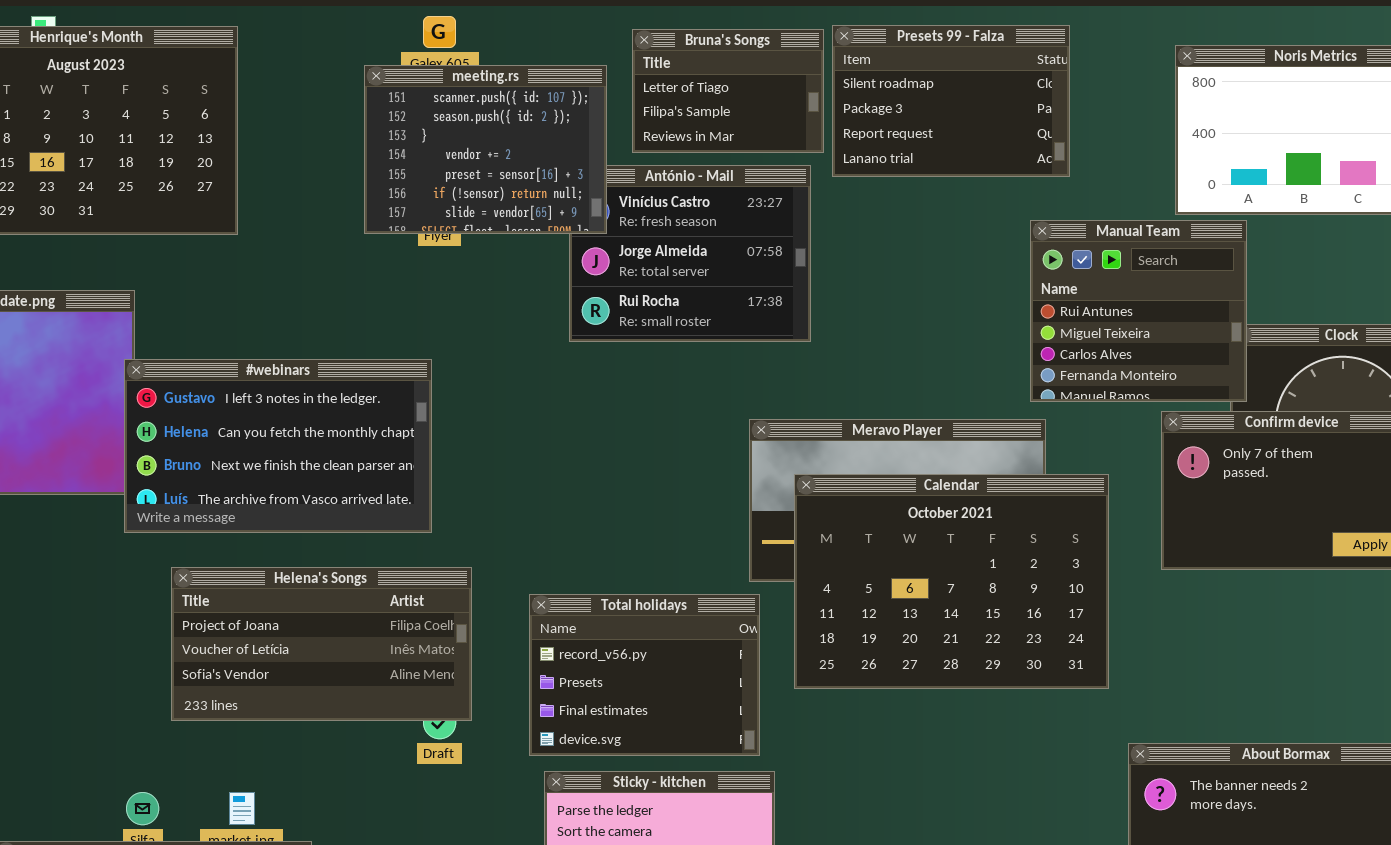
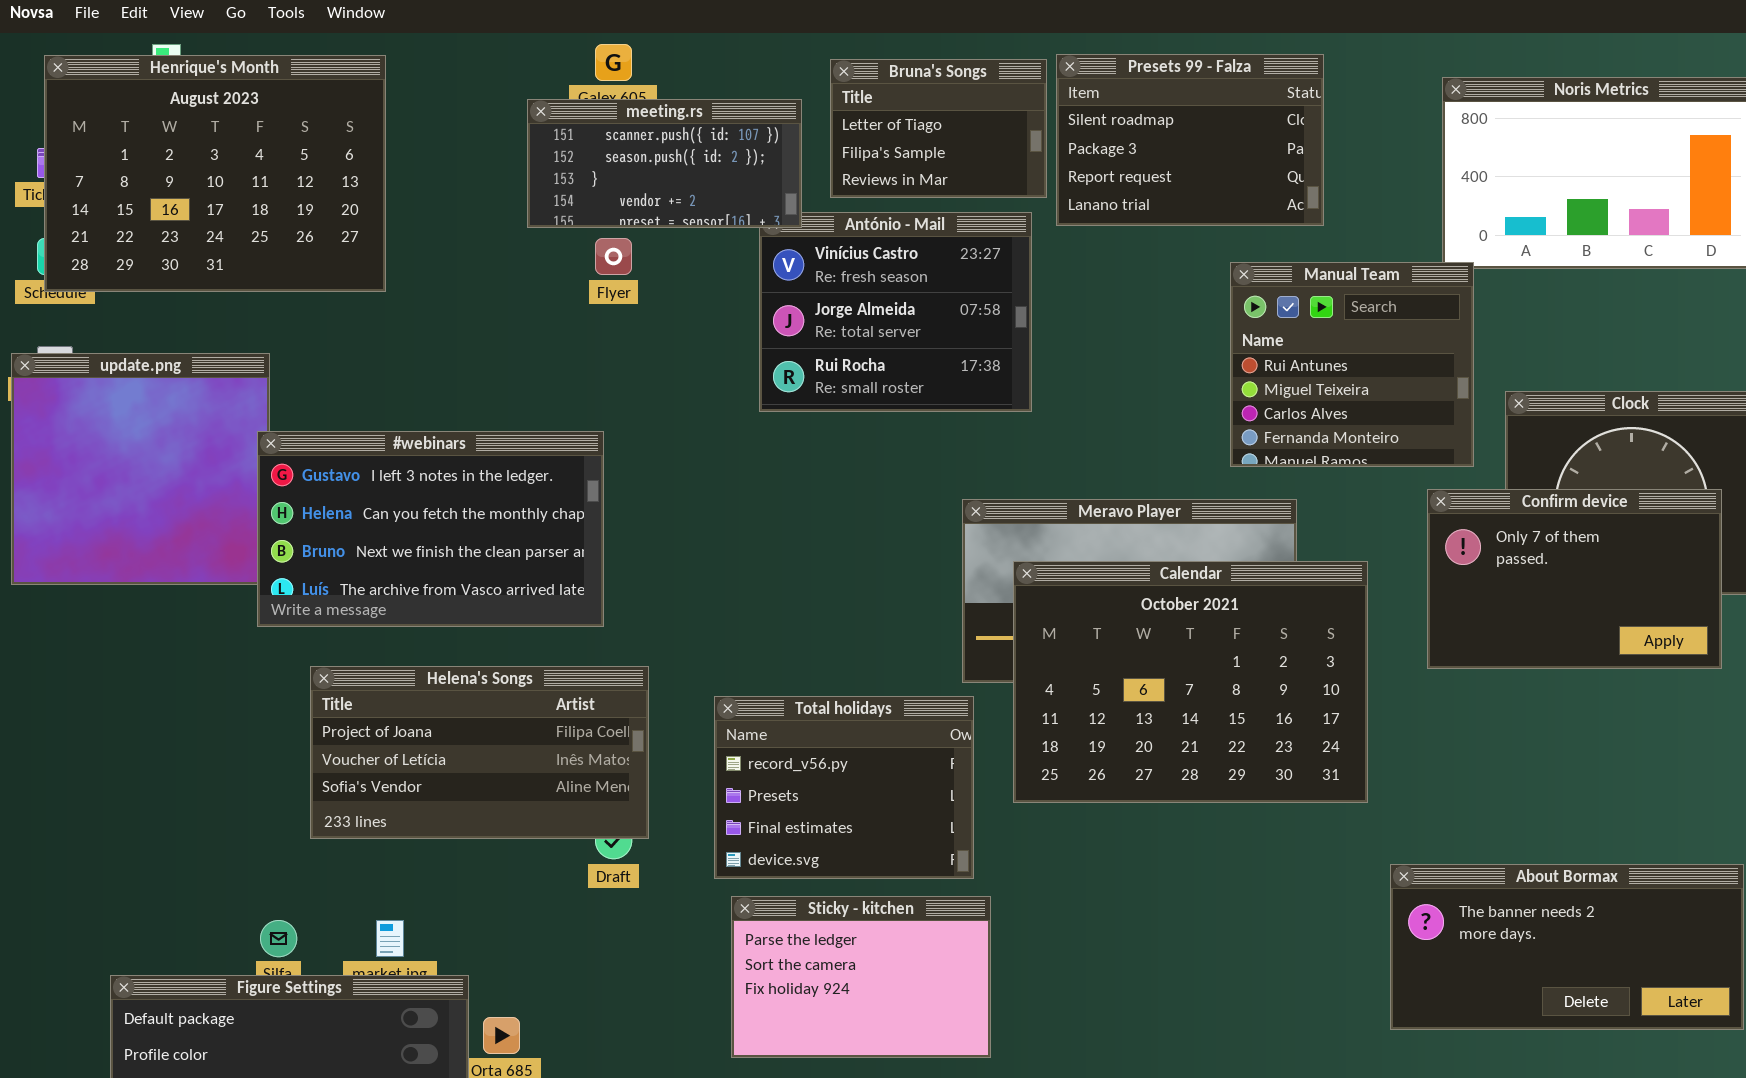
meeting.rs: [364,65,607,234] -> [527,99,802,228], resized
Manual Team: [1030,220,1247,402] -> [1230,262,1474,467], moved

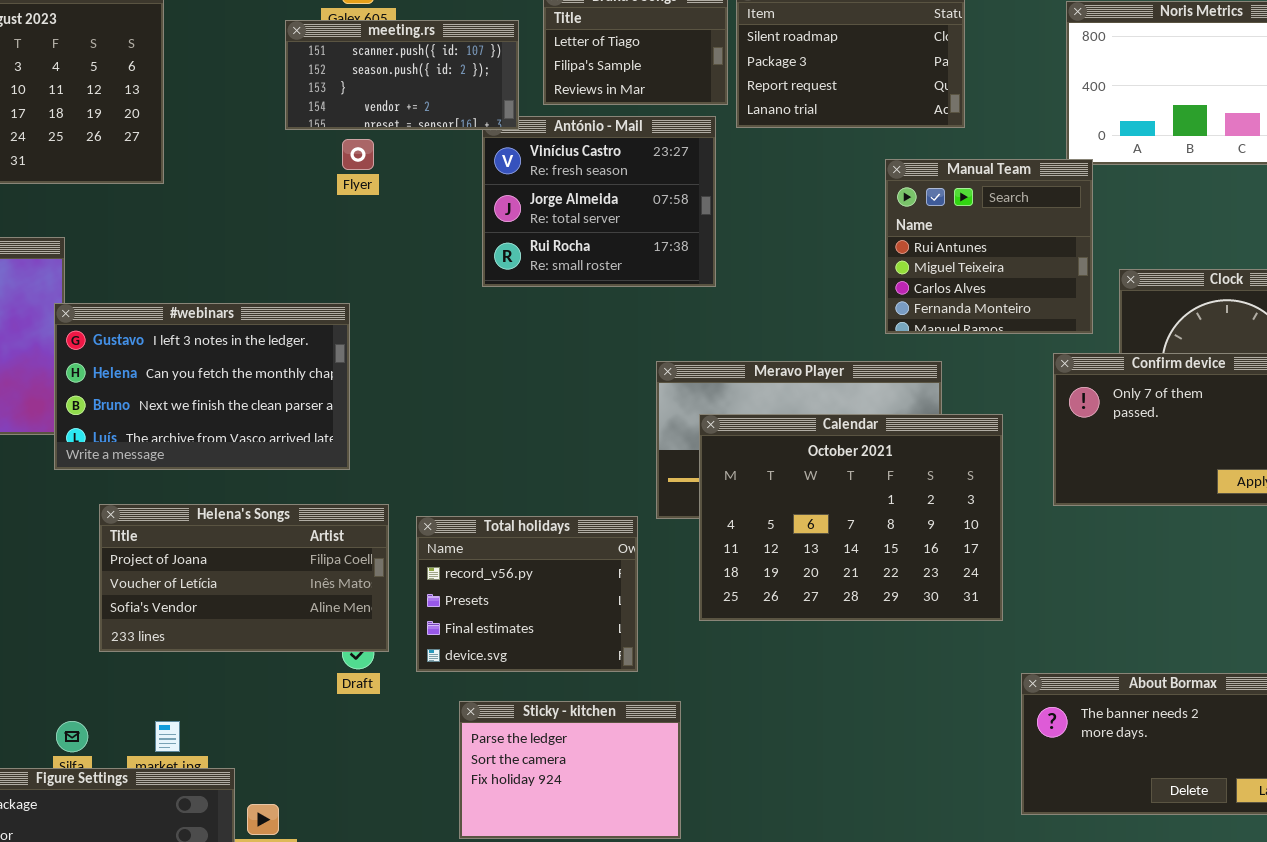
Total holidays: [714,696,974,879] -> [416,516,638,672], moved

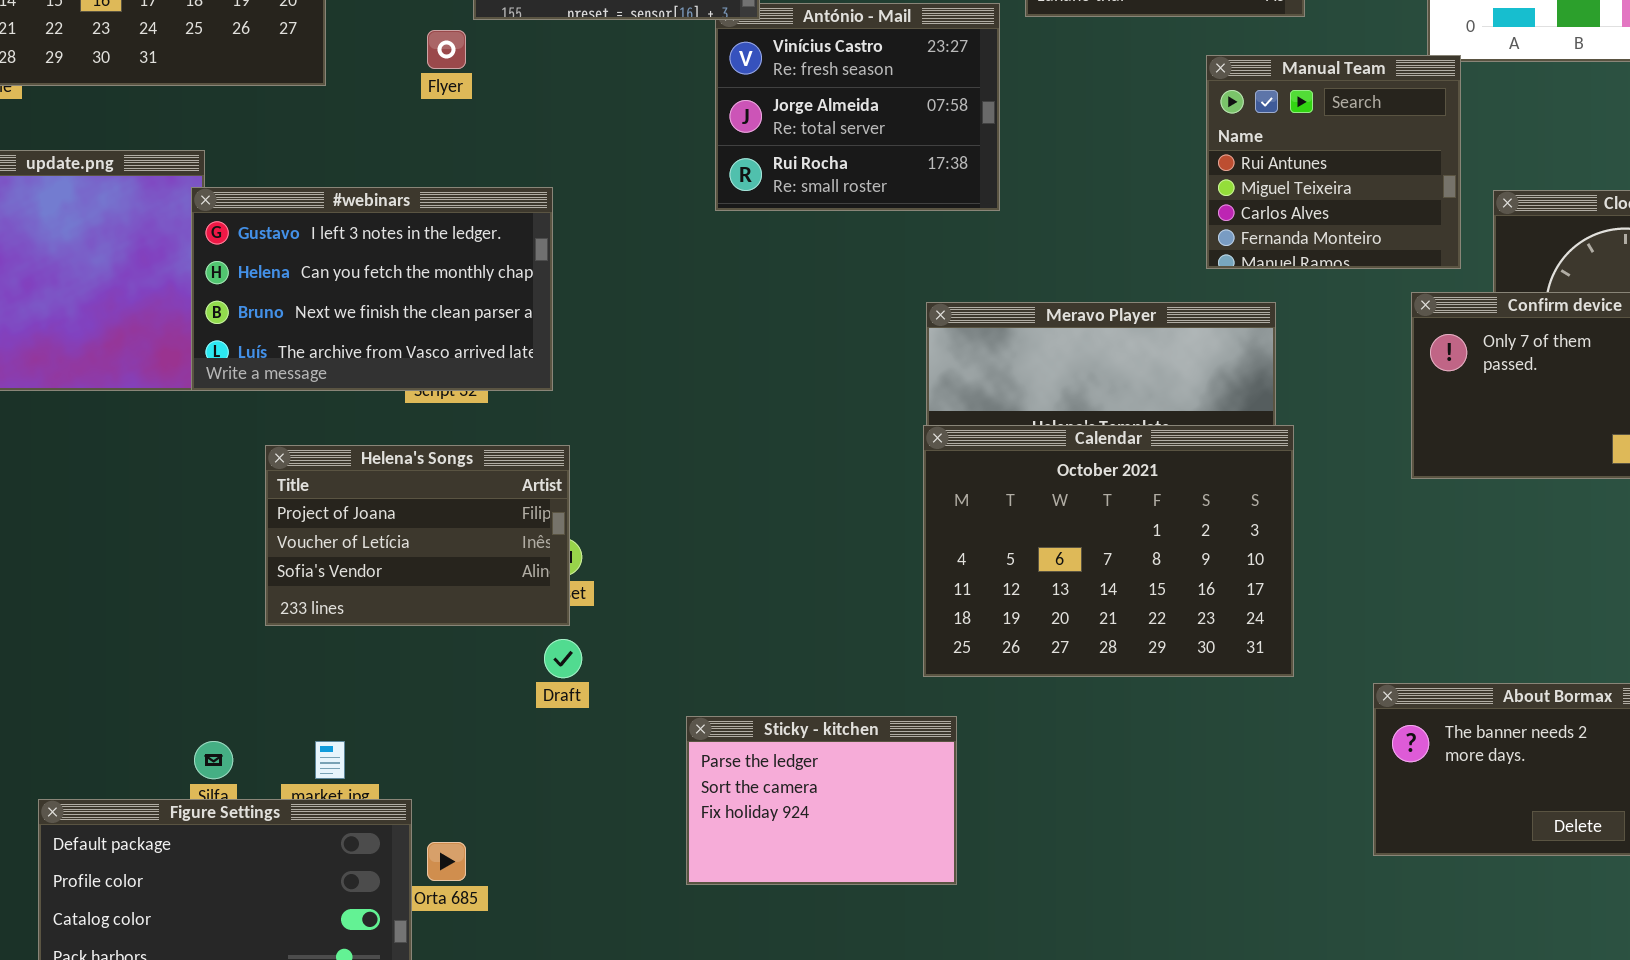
Flyer: [342,139,374,170] -> [427,30,466,69], moved
#webinars: [54,303,350,470] -> [191,187,553,391], moved
Calendar: [699,414,1003,621] -> [923,425,1294,677], moved
Helena's Songs: [99,504,389,652] -> [265,445,570,626], moved, resized
Total holidays: [416,516,638,672] -> none, closed

